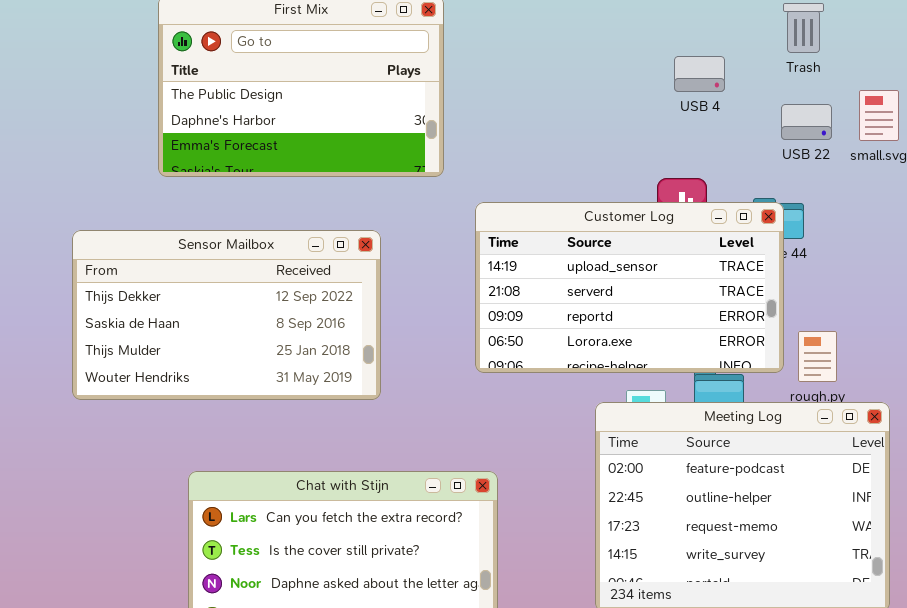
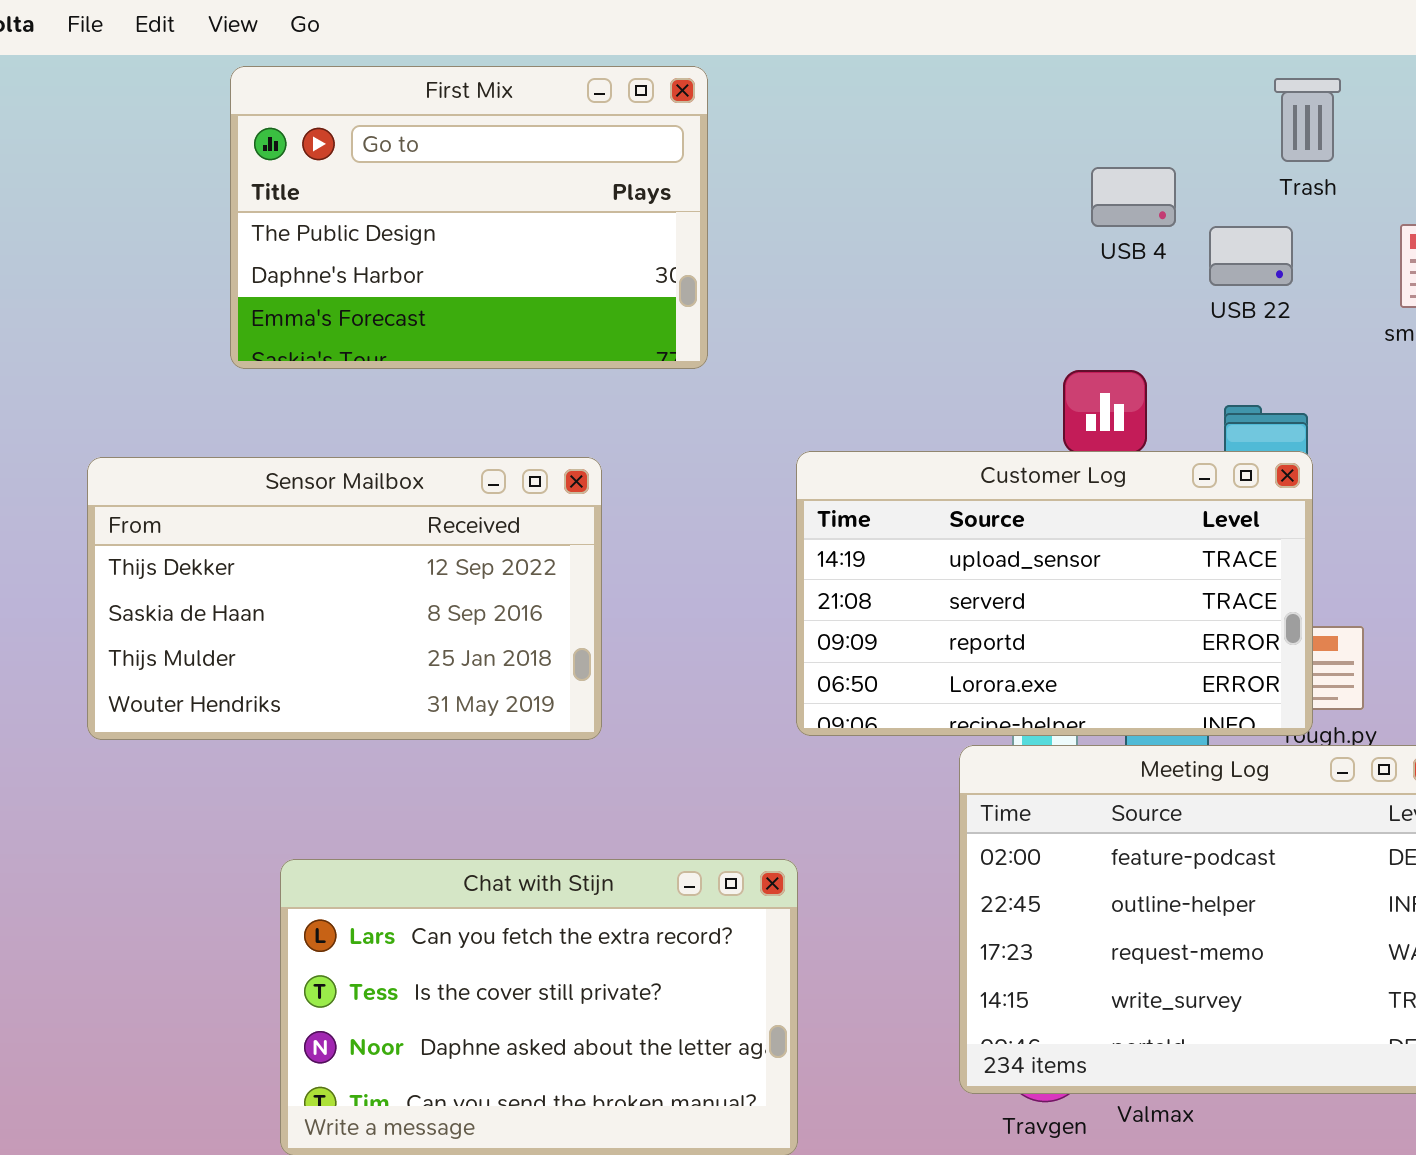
USB 22: [781,104,832,140] -> [1209,226,1293,286], moved
Customer Log: [475,202,784,373] -> [796,451,1313,736], moved

